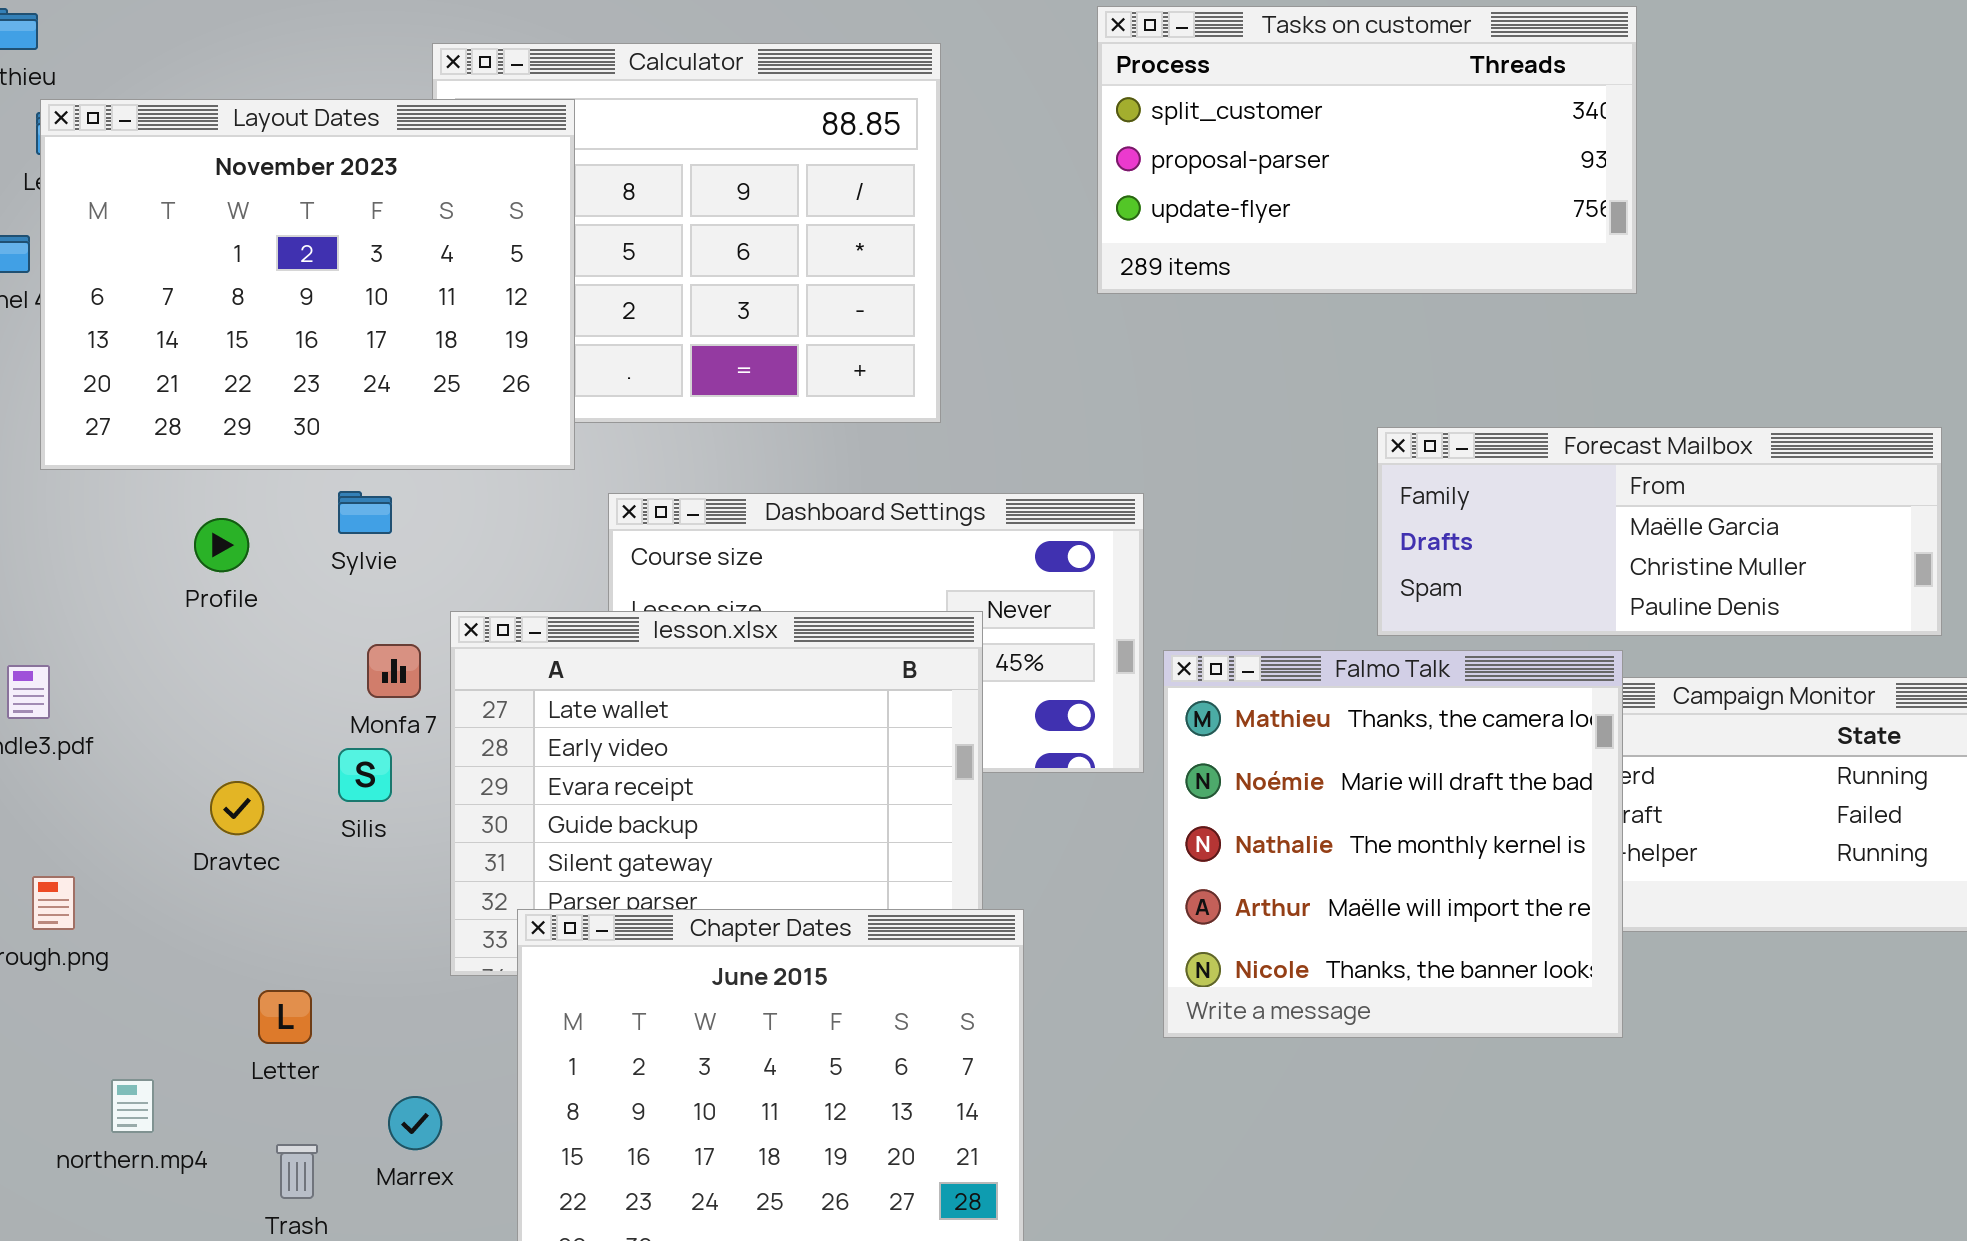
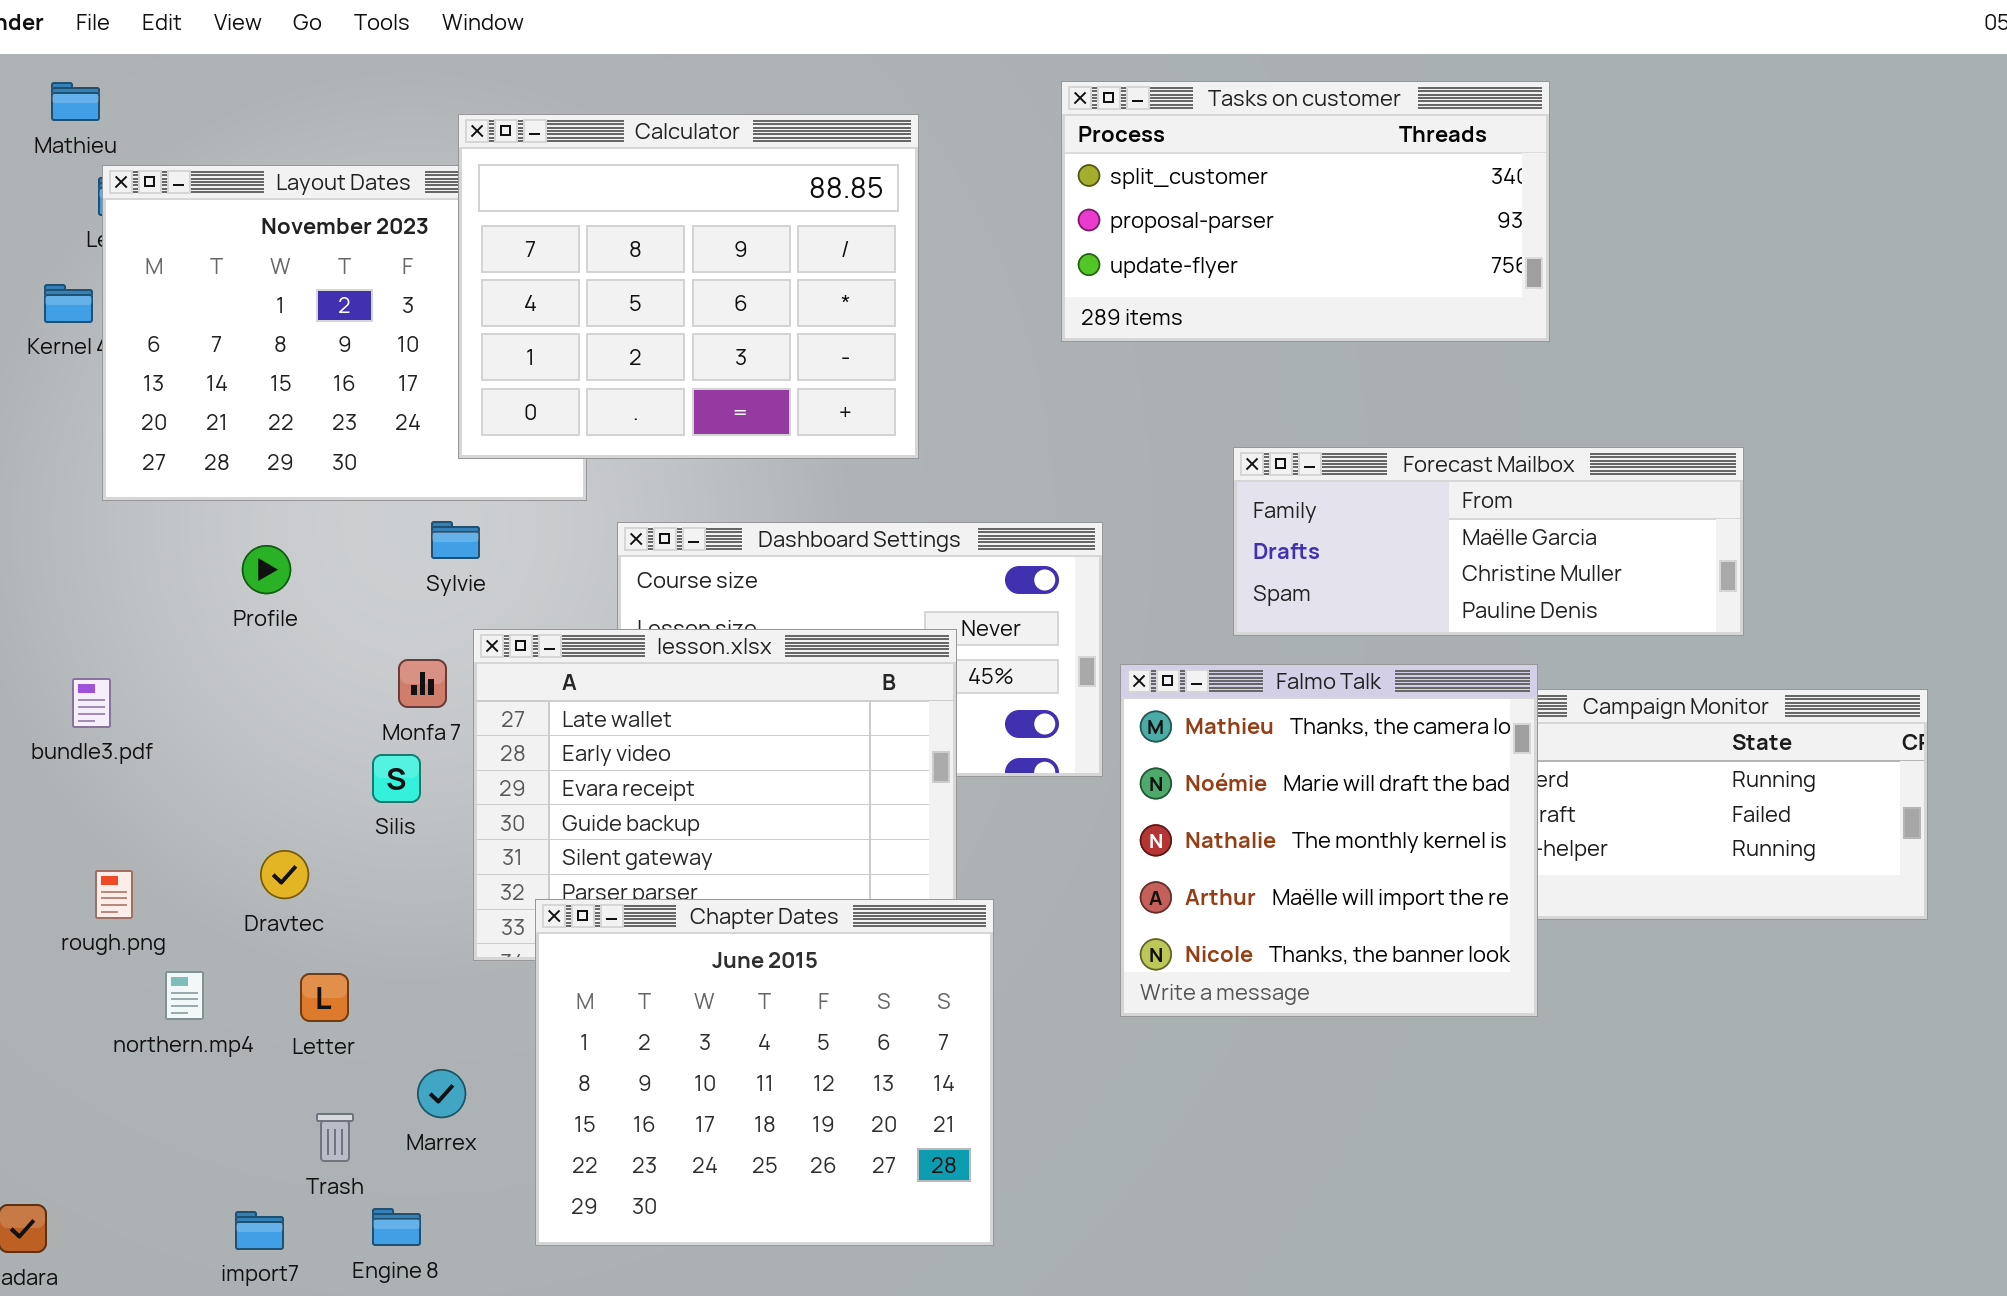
Calculator: [432,43,941,423] -> [458,114,919,459], raised
Forecast Mailbox: [1377,427,1942,636] -> [1233,447,1744,636], moved
Sylvie: [338,491,392,534] -> [431,521,480,559], moved
Dravtec: [210,781,264,835] -> [260,850,309,899], moved
northern.mp4: [111,1079,154,1133] -> [165,971,204,1020], moved

